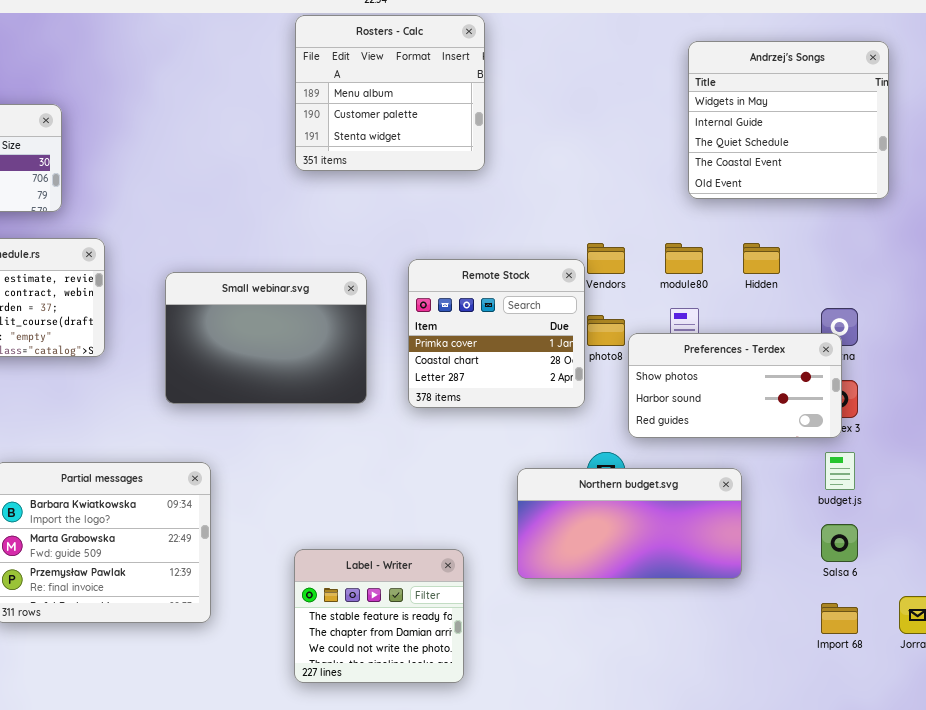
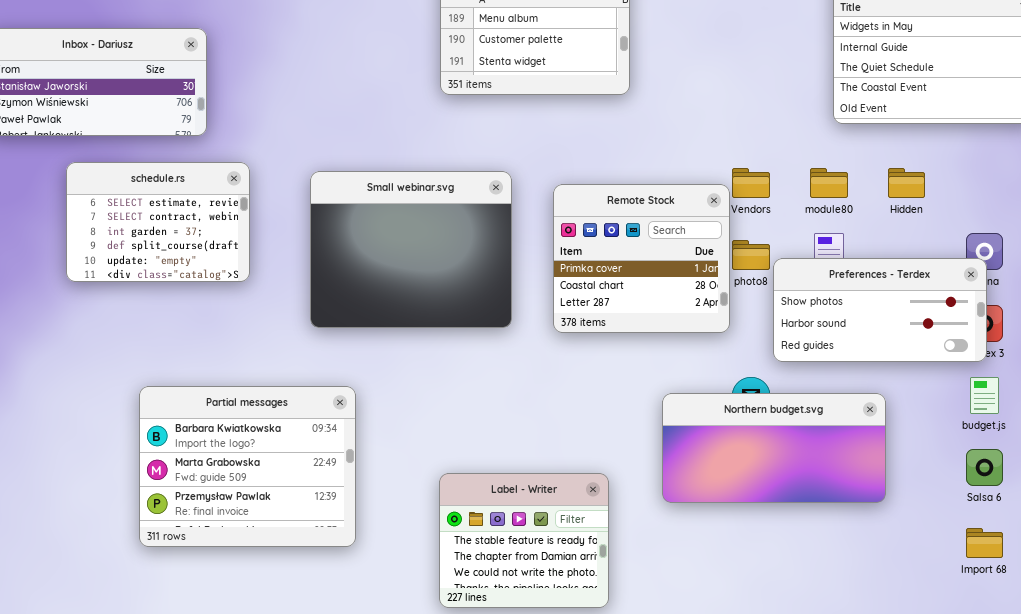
Small webinar.svg: [165,272,367,404] -> [310,171,512,328], resized

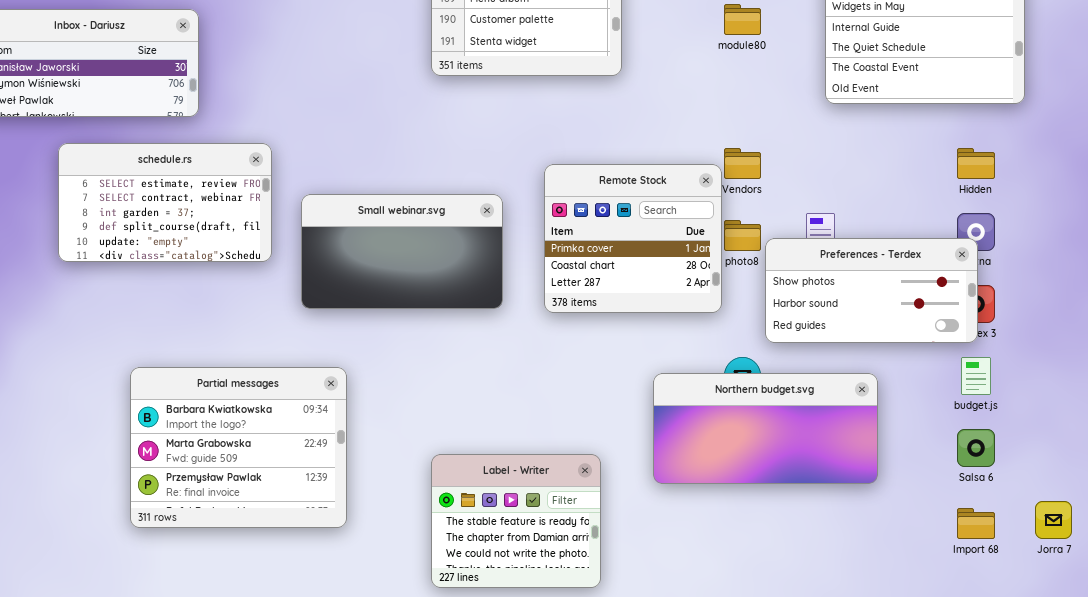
schedule.rs: [66,162,250,282] -> [58,143,272,262], resized
module80: [810,168,848,198] -> [724,4,761,35], moved
Hidden: [888,168,925,198] -> [957,148,995,179], moved
Small webinar.svg: [310,171,512,328] -> [301,194,503,309], resized

